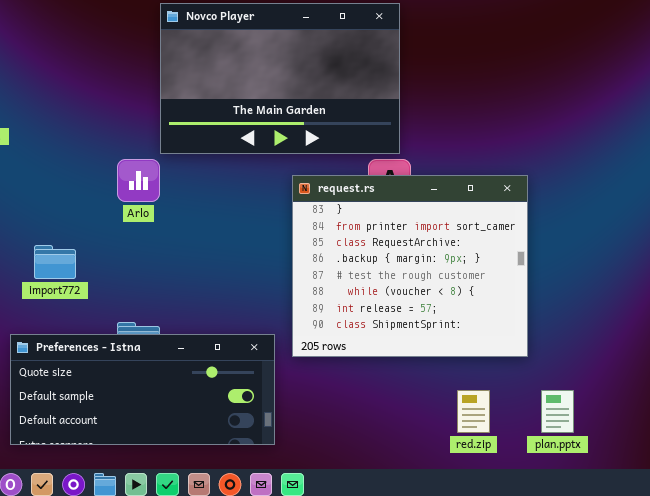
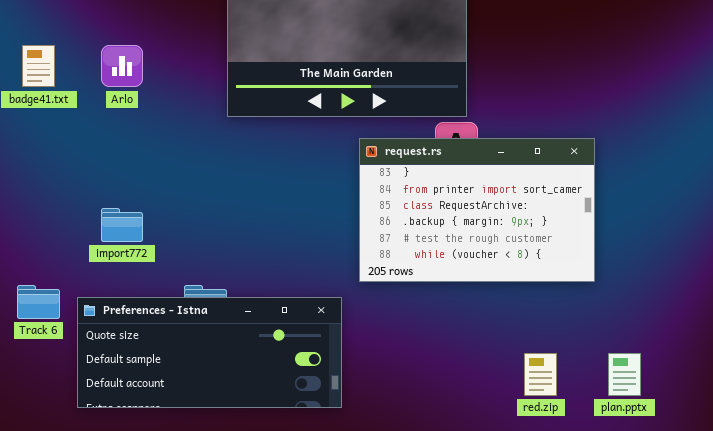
Arlo: [117,159,160,202] -> [101,45,143,87], moved
request.rs: [292,175,528,357] -> [359,138,595,282], resized

